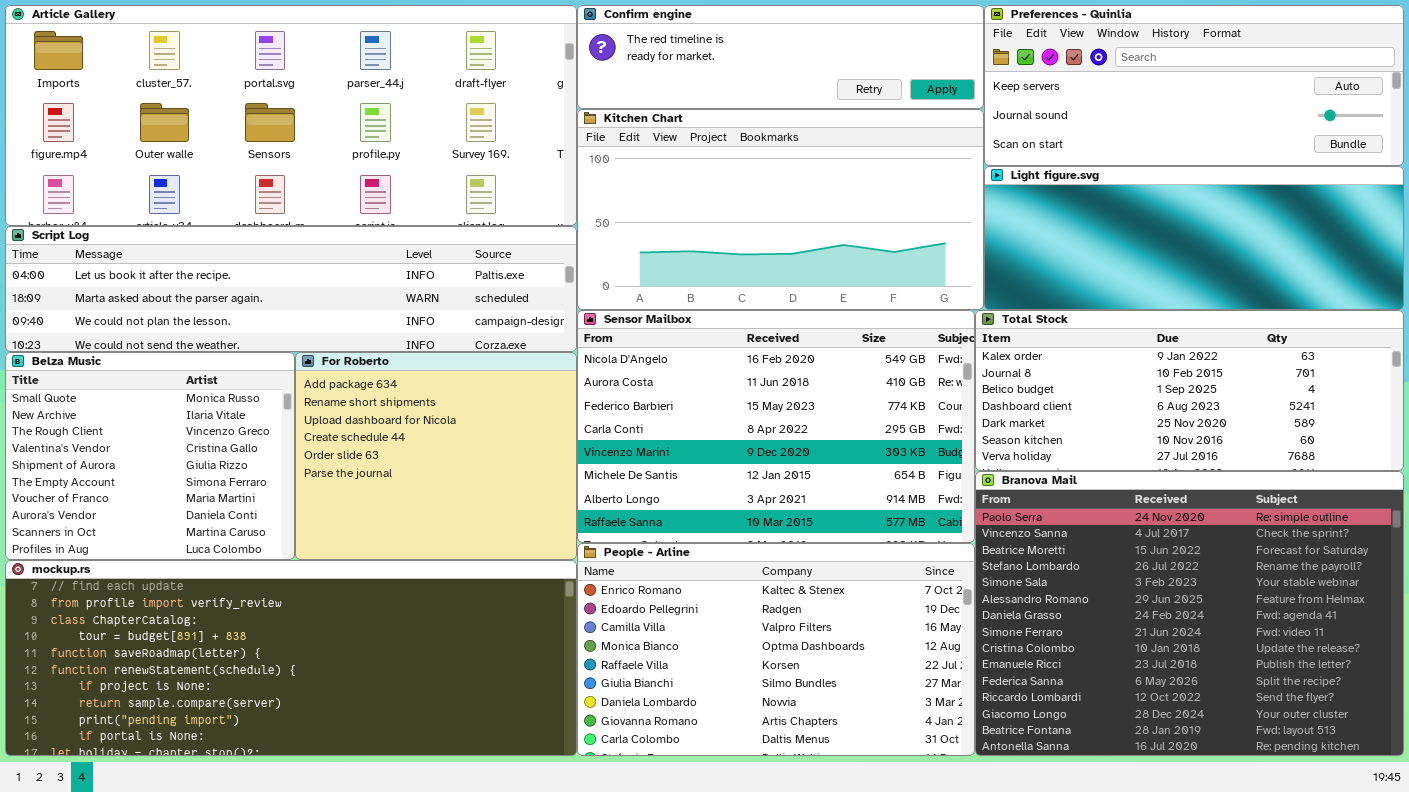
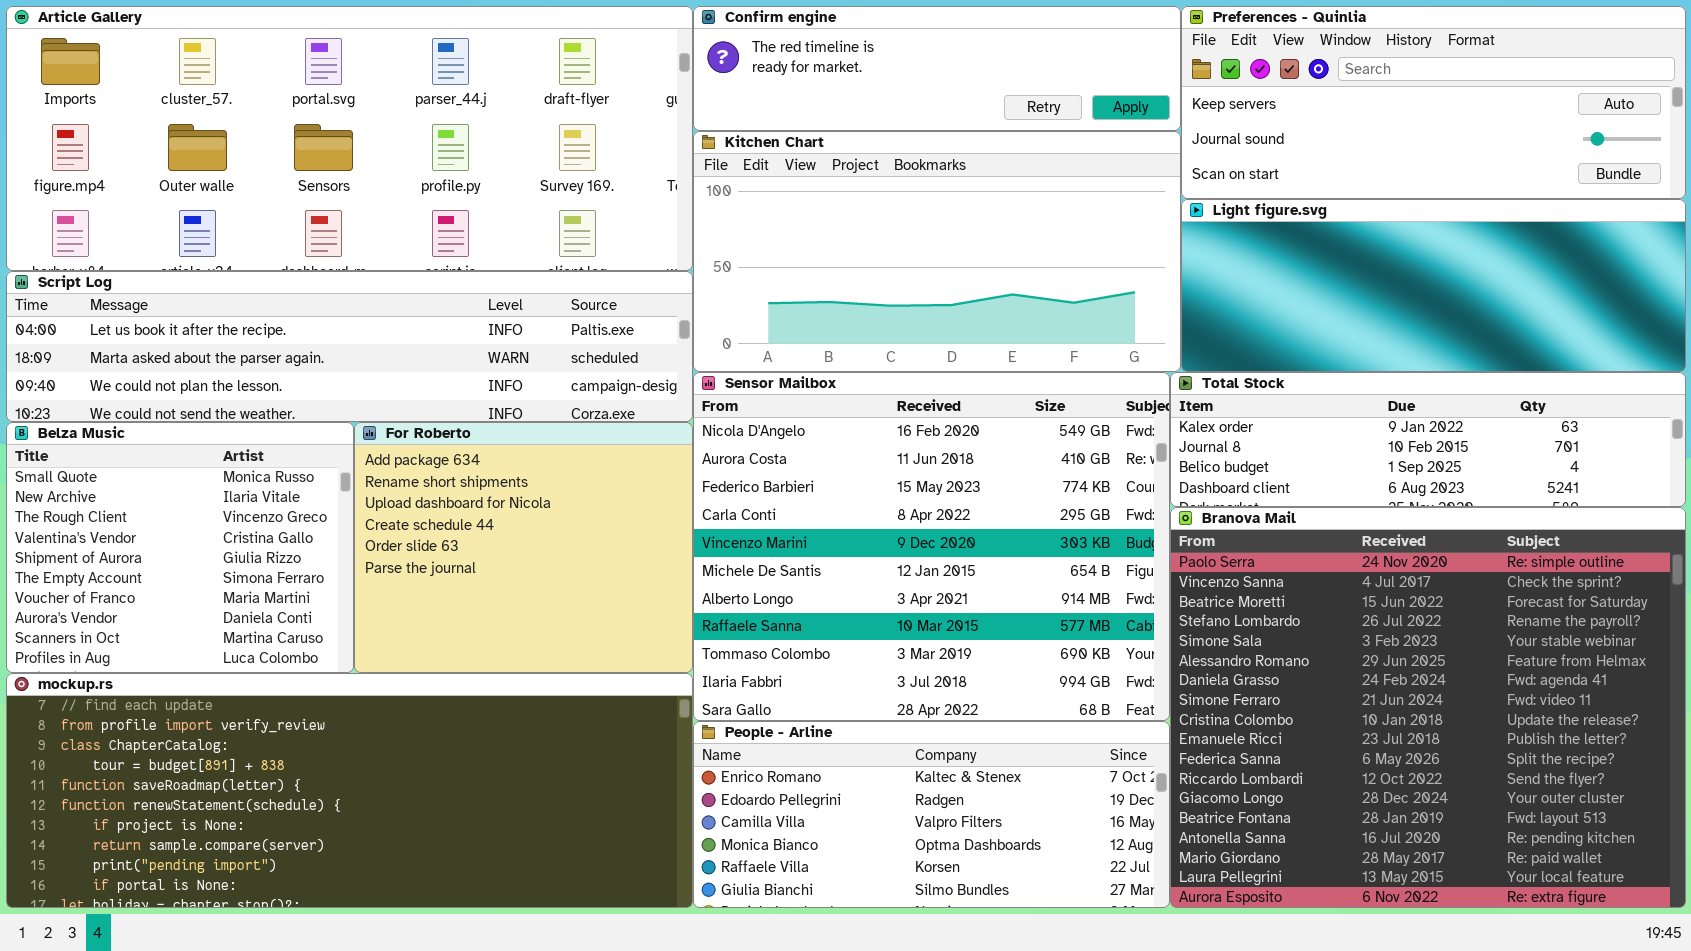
Sensor Mailbox: [577,310,975,543] -> [693,372,1170,721], resized
Total Stock: [975,310,1404,471] -> [1170,372,1686,507], resized
Branova Mail: [975,471,1404,756] -> [1170,507,1686,908], resized
People - Arline: [577,543,975,756] -> [693,721,1170,908], resized

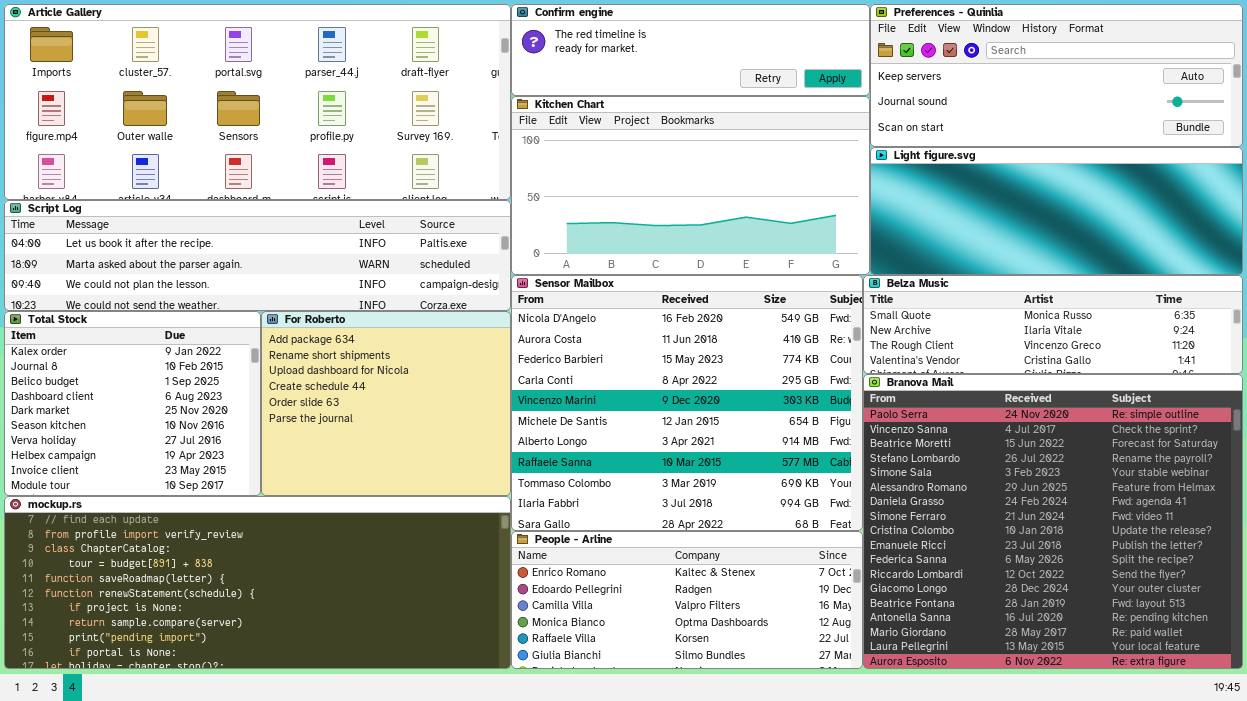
Total Stock: [1170,372,1686,507] -> [4,311,261,496], moved, resized
Belza Music: [6,422,354,673] -> [863,275,1243,374], moved, resized

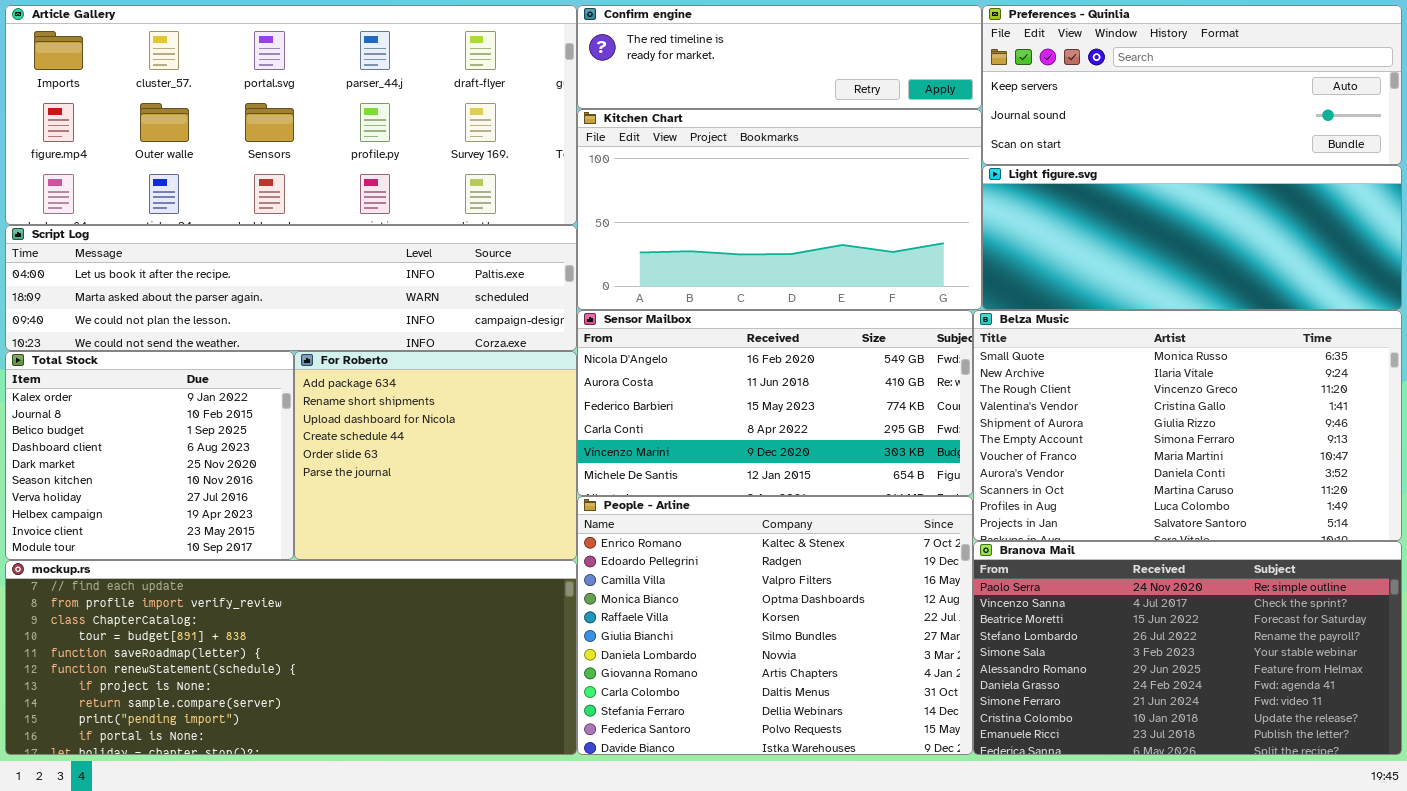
Sensor Mailbox: [511,275,863,531] -> [577,310,973,496], resized
Belza Music: [863,275,1243,374] -> [973,310,1402,541], resized
Branova Mail: [863,374,1243,669] -> [973,541,1402,755], resized
People - Arline: [511,531,863,669] -> [577,496,973,755], resized

